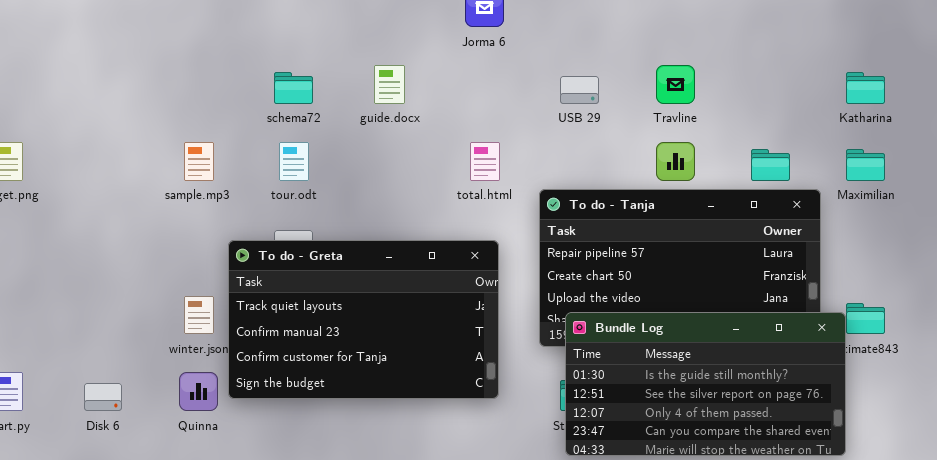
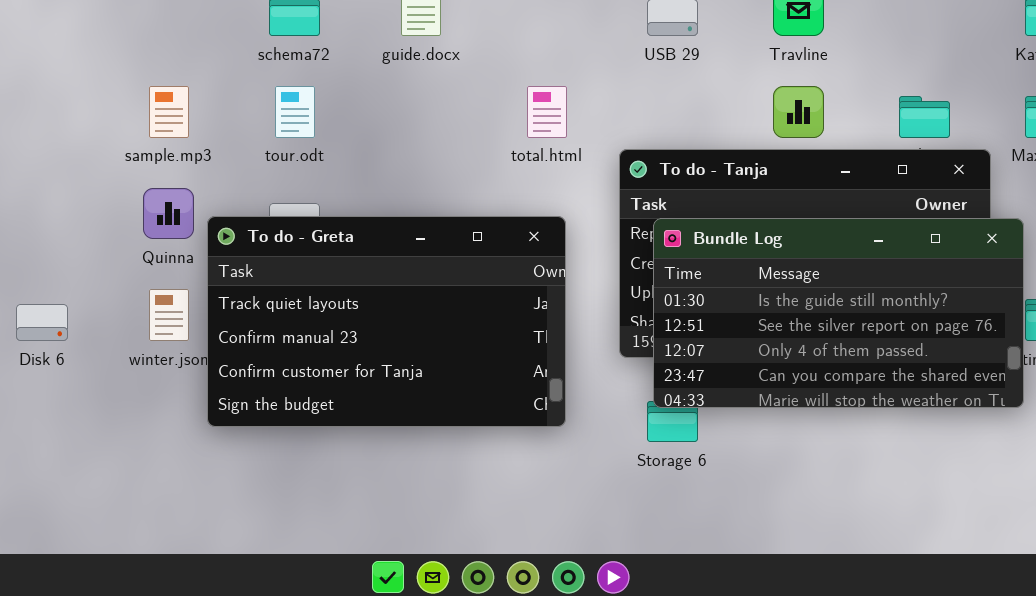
Bundle Log: [565,312,846,456] -> [653,218,1024,408], moved
Quinna: [179,372,218,411] -> [143,188,194,239], moved
Disk 6: [84,383,122,411] -> [16,304,68,341], moved

